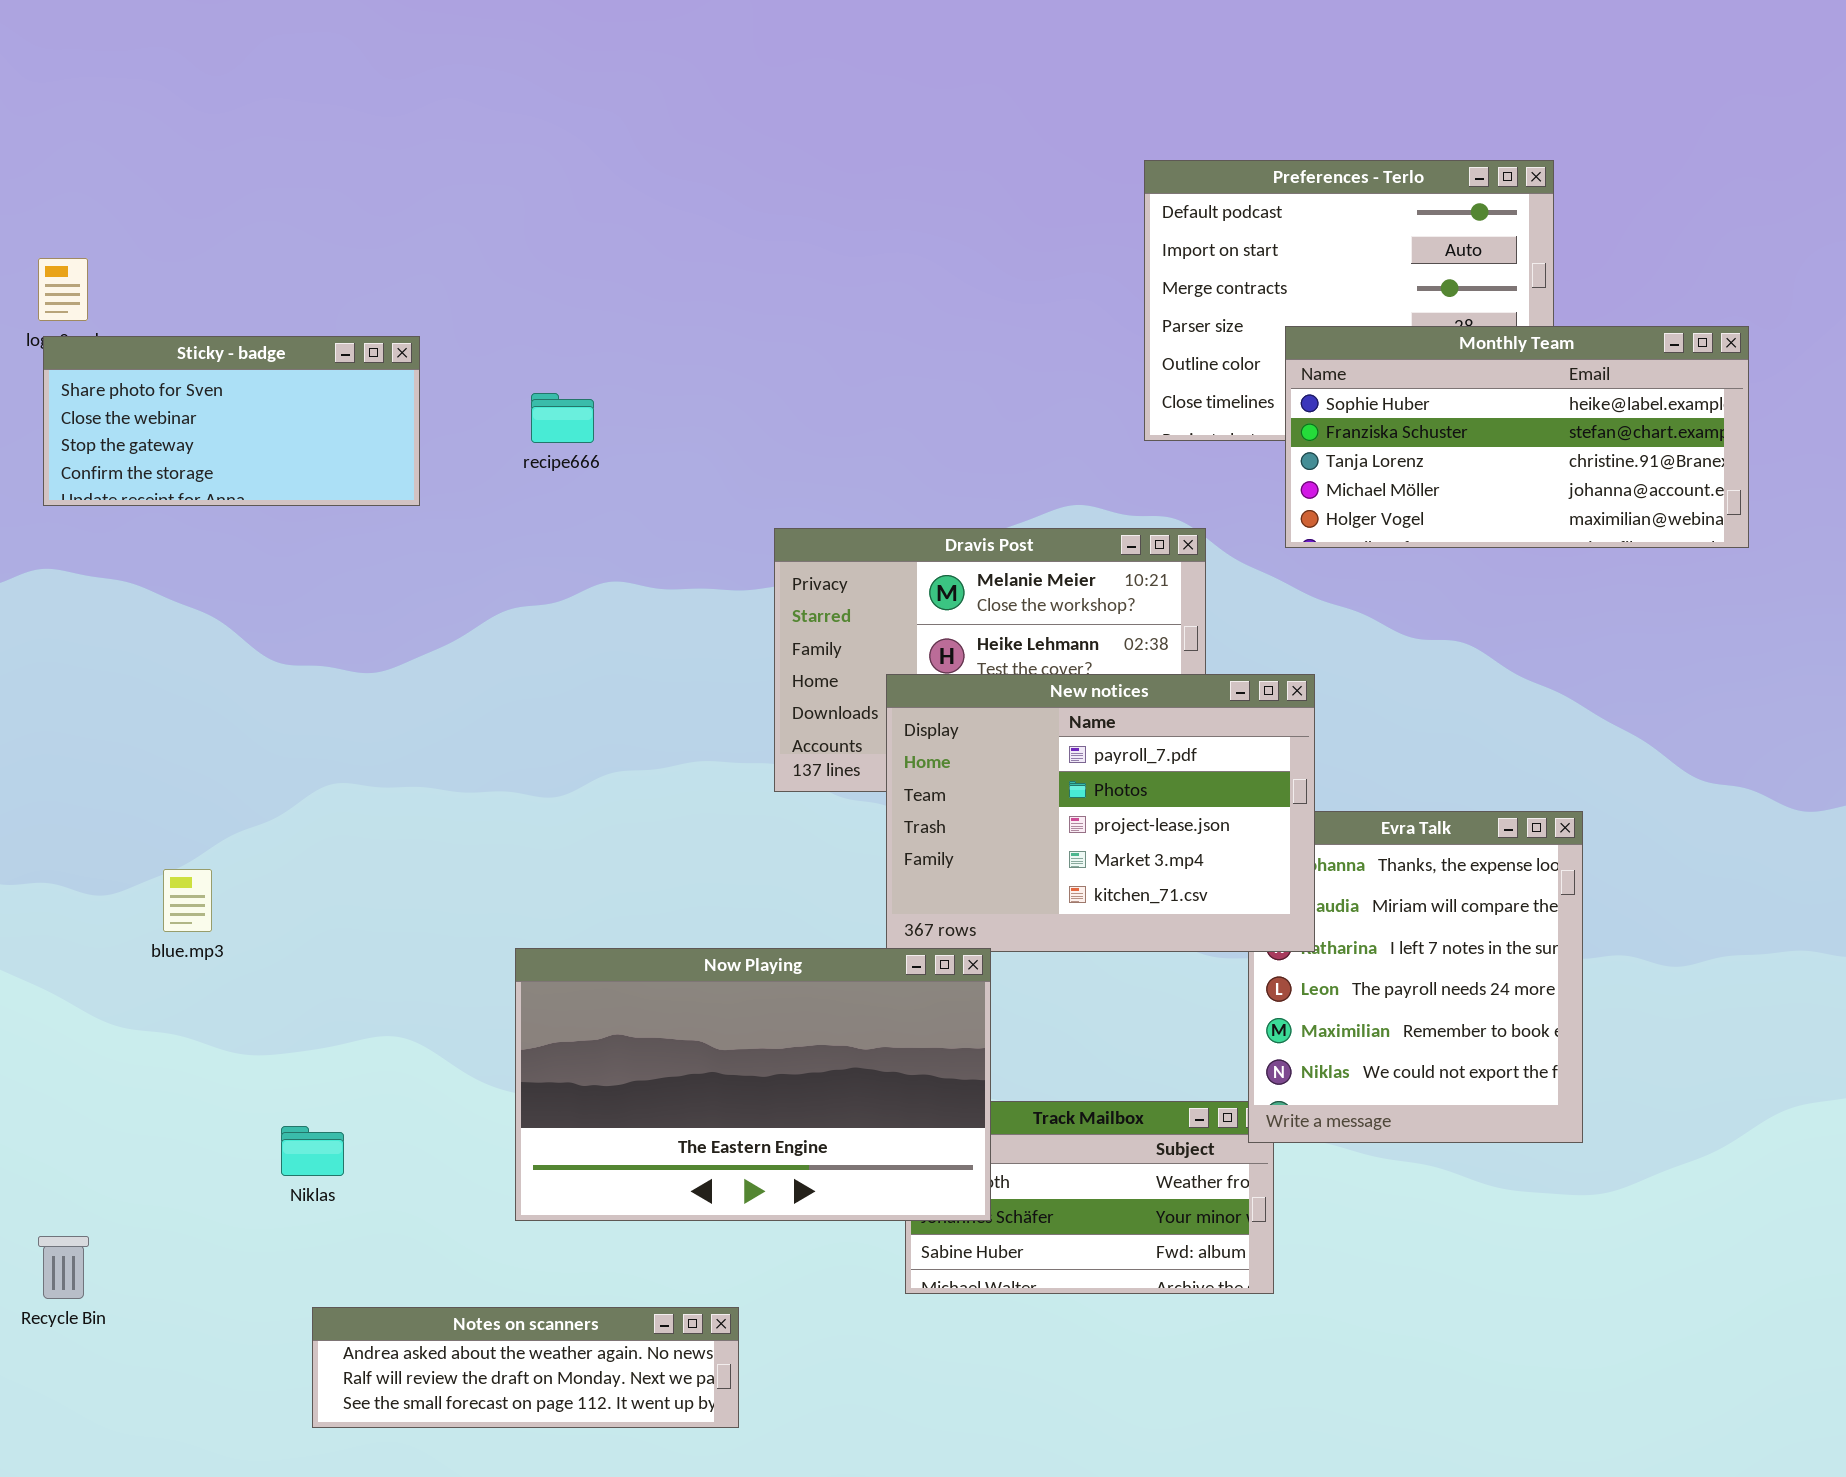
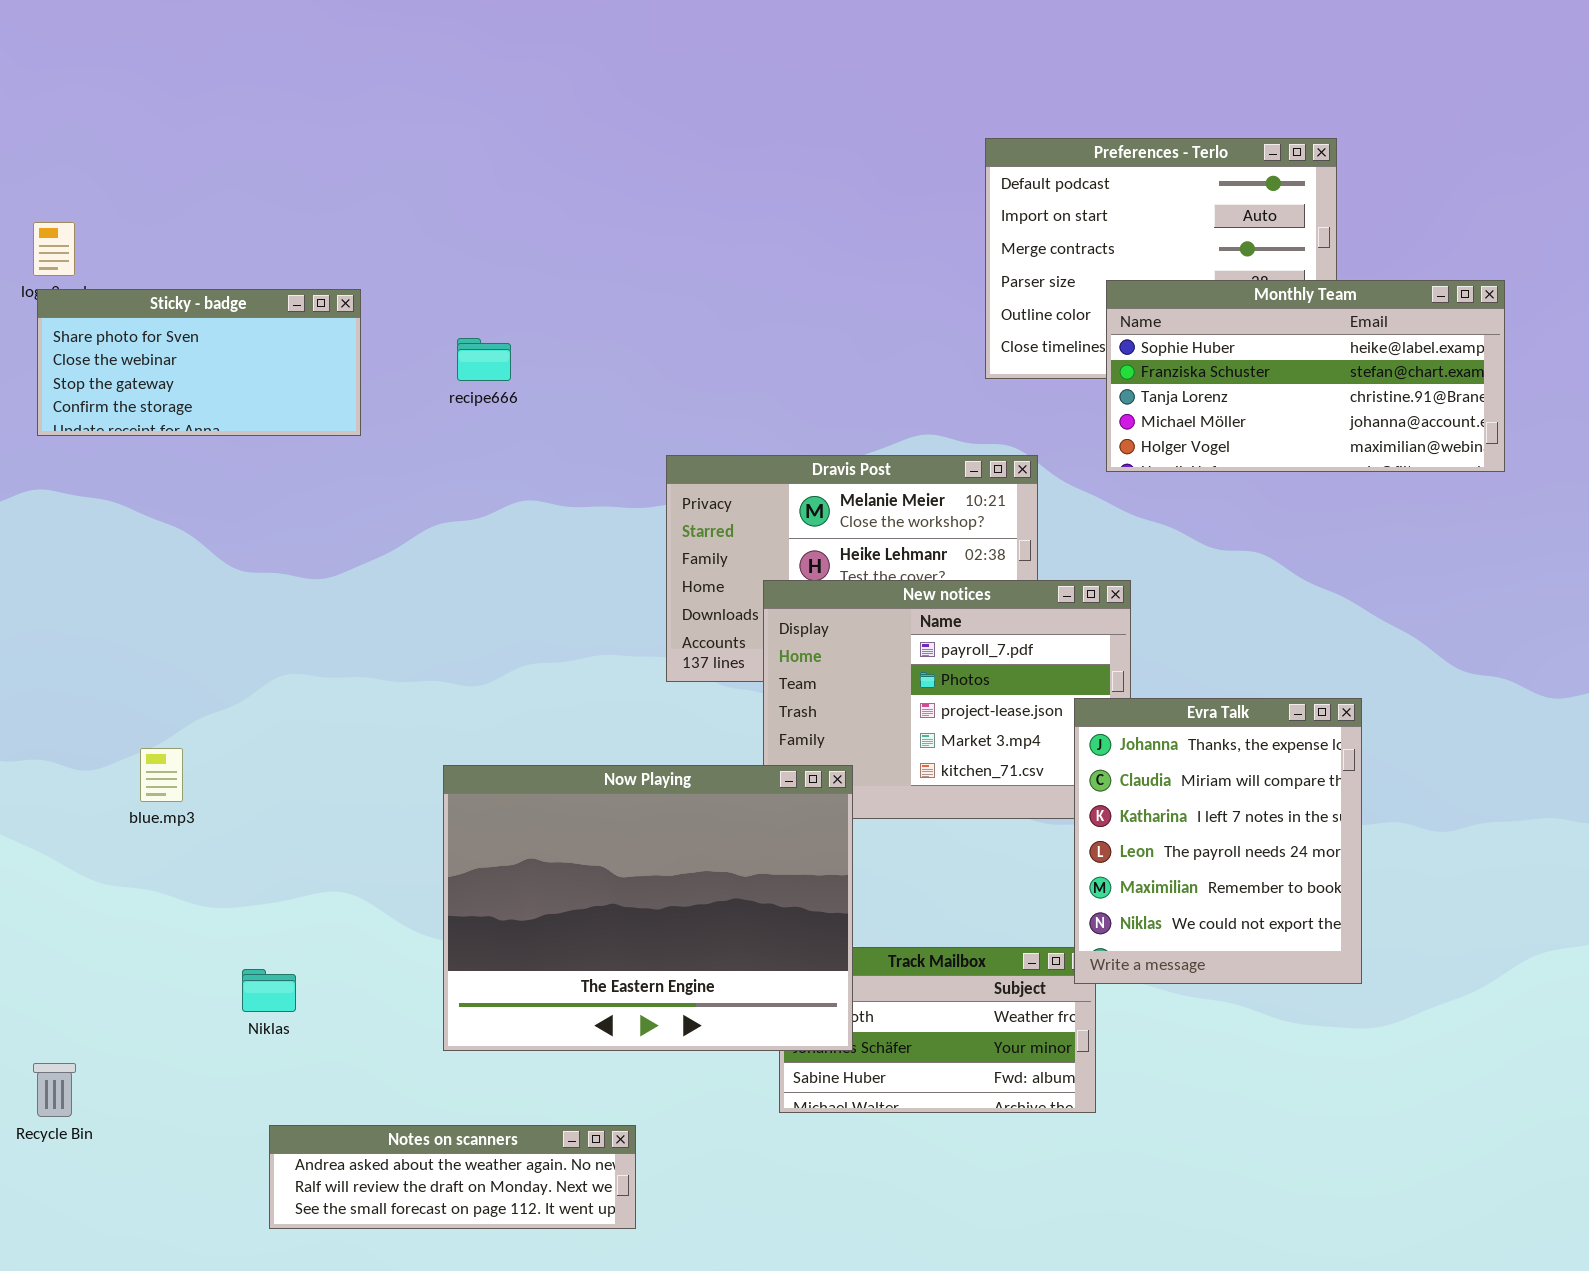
Evra Talk: [1248,811,1583,1143] -> [1074,698,1362,984], raised
Now Playing: [515,948,991,1221] -> [443,765,853,1051], resized

